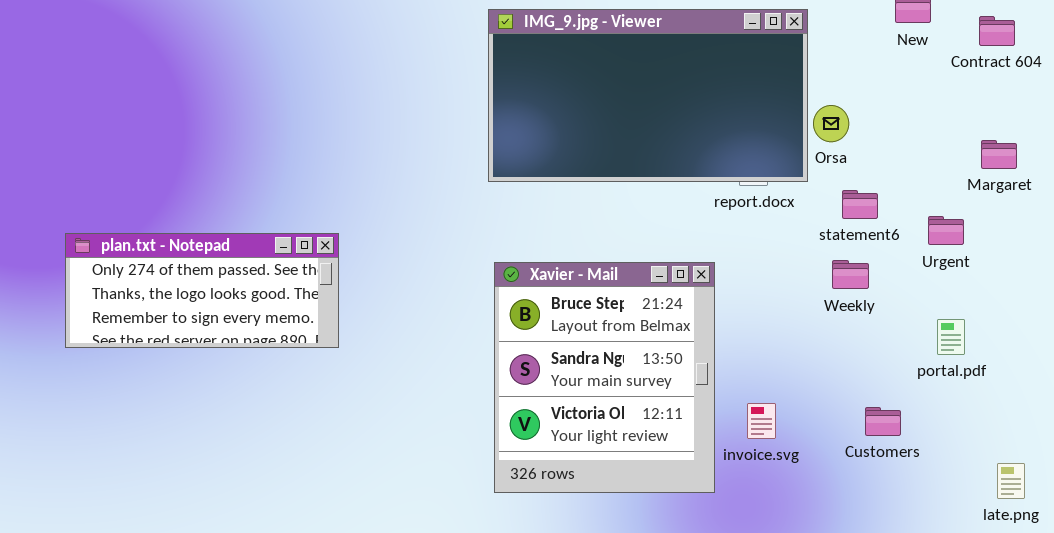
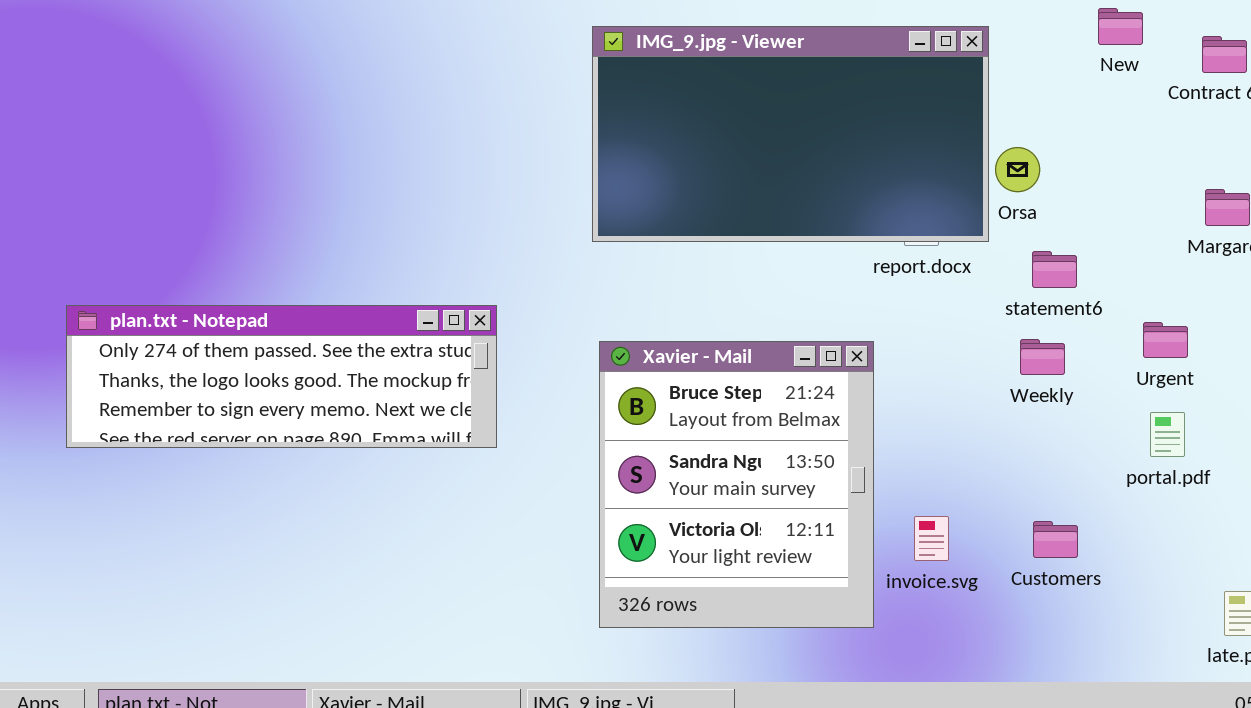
Urgent: [928,216,964,245] -> [1143,322,1188,358], moved
plan.txt - Notepad: [65,233,339,348] -> [66,305,497,448], resized
Customers: [865,407,901,436] -> [1033,521,1078,558], moved

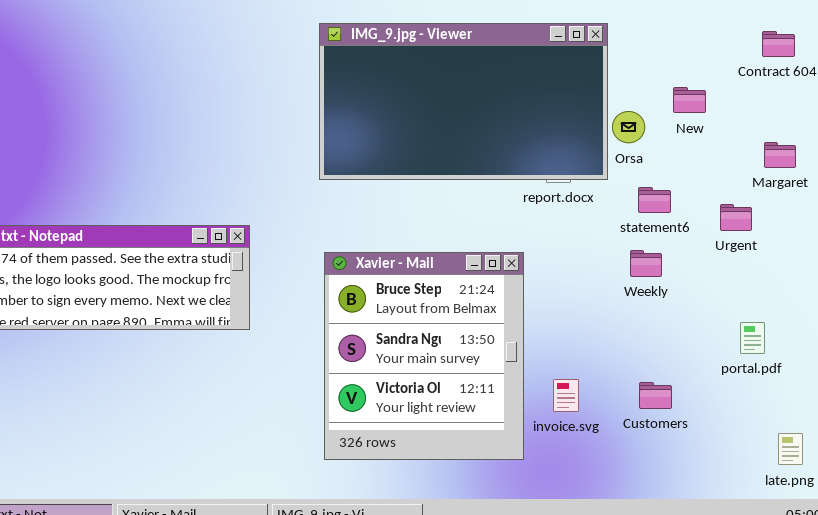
New: [1098,8,1143,45] -> [673,87,706,113], moved
Urgent: [1143,322,1188,358] -> [720,204,752,231], moved
portal.pdf: [1150,412,1185,457] -> [740,322,765,354], moved

